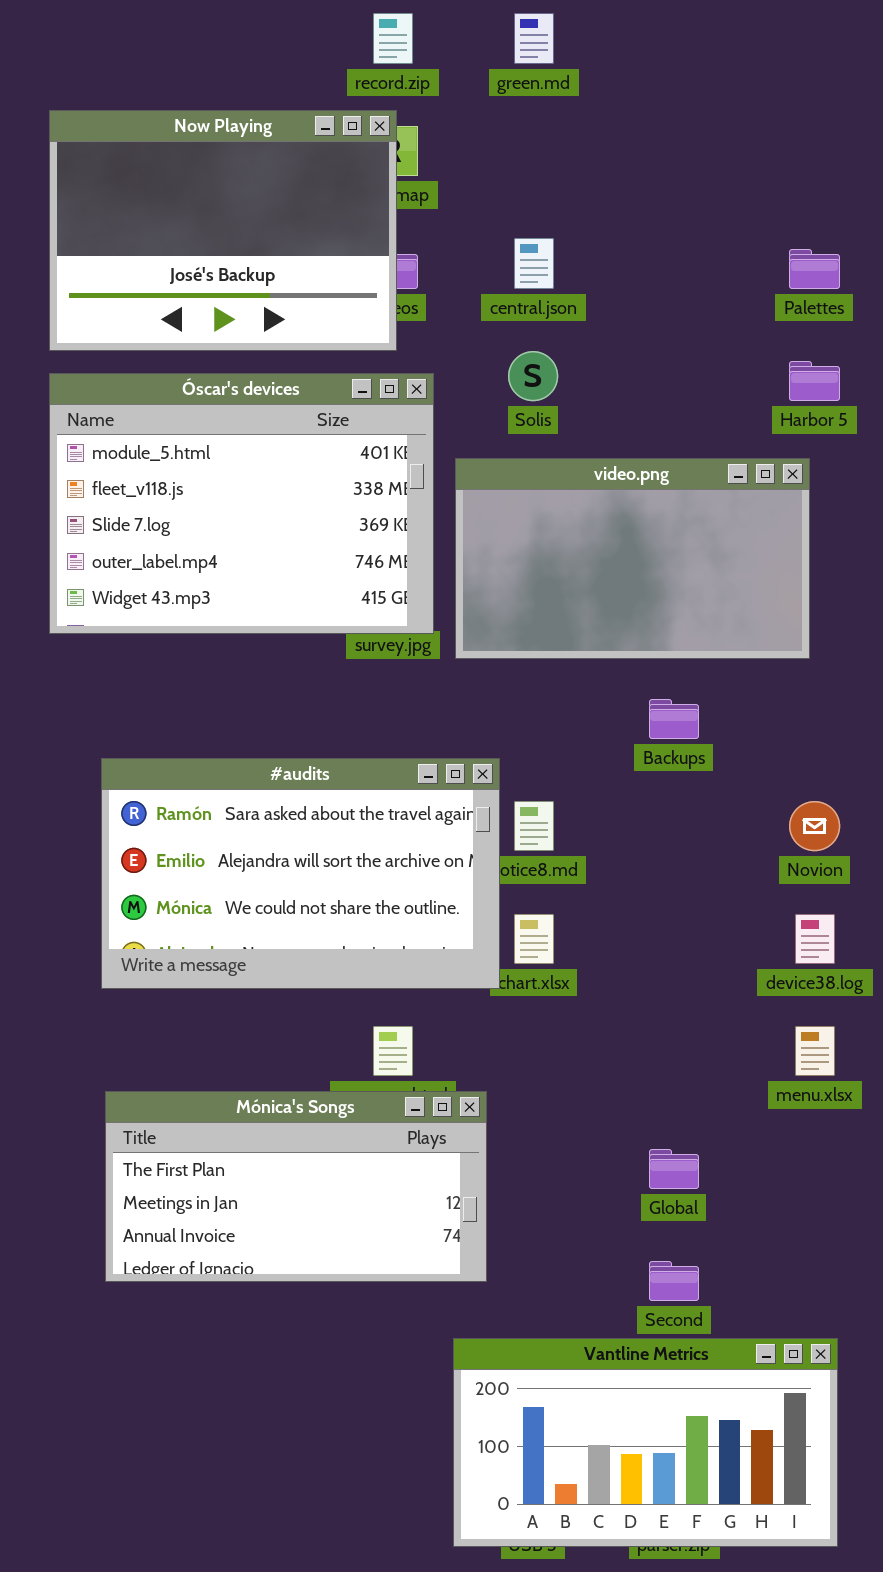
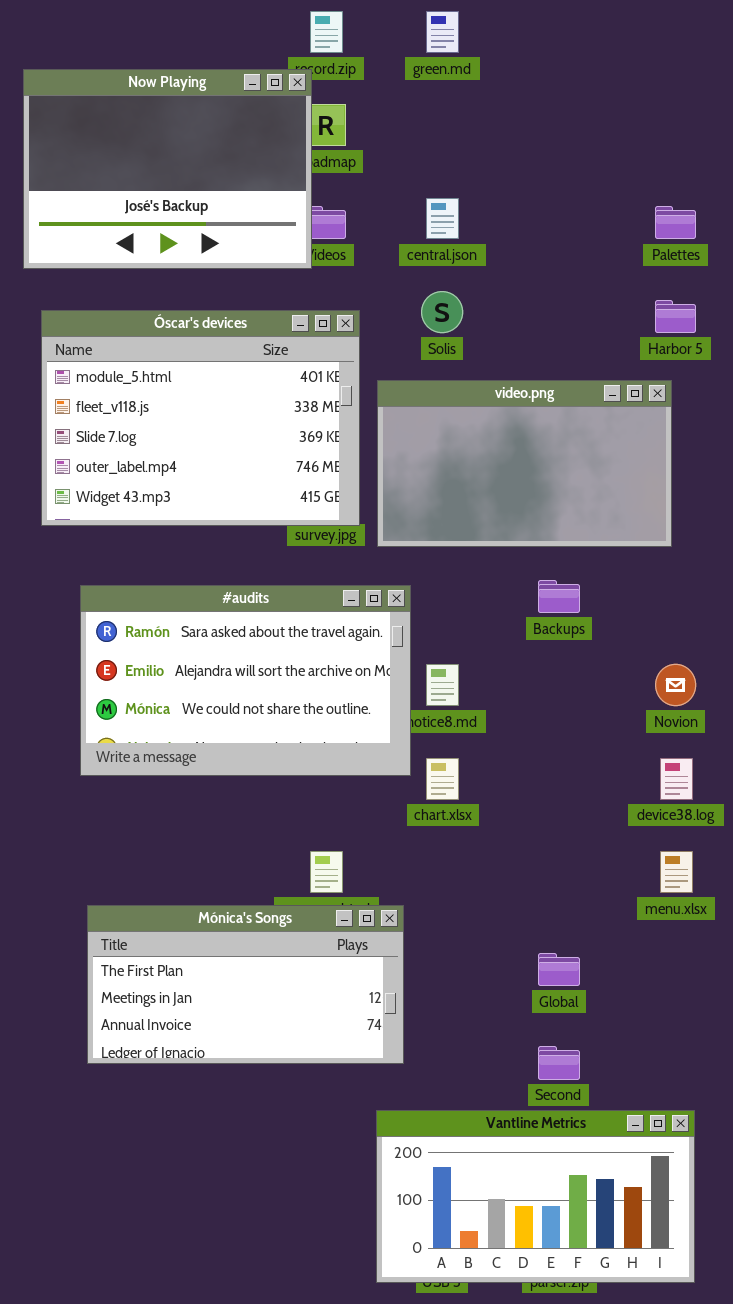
Now Playing: [49,110,397,351] -> [23,69,312,269], moved
#audits: [101,758,500,989] -> [80,585,411,776], moved

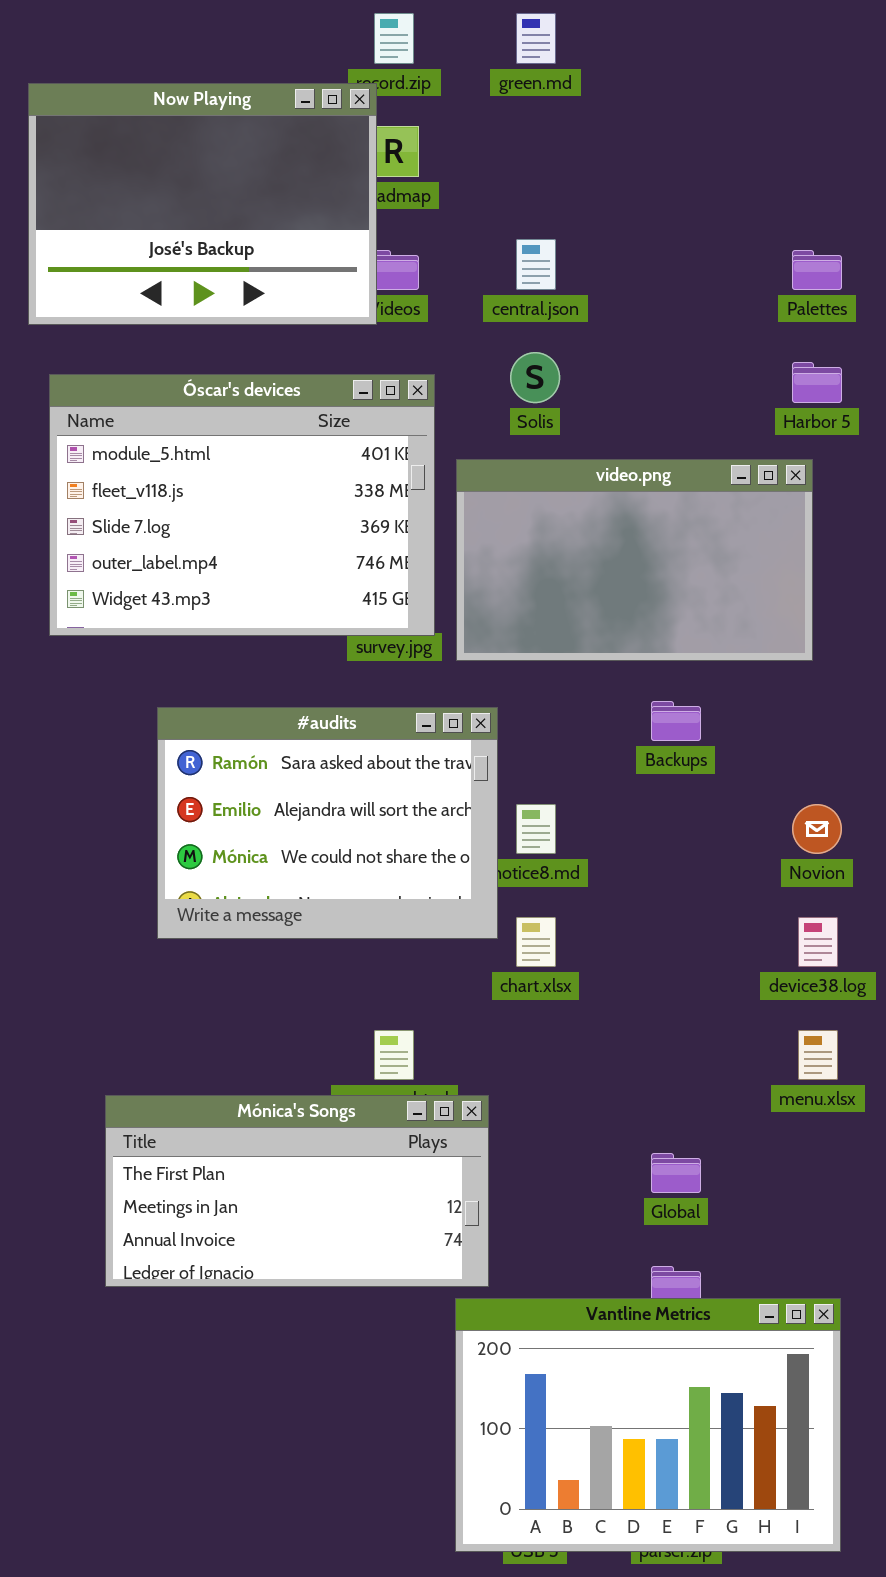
#audits: [80,585,411,776] -> [157,707,498,939], resized
Vantline Metrics: [376,1110,695,1283] -> [455,1298,841,1552], resized

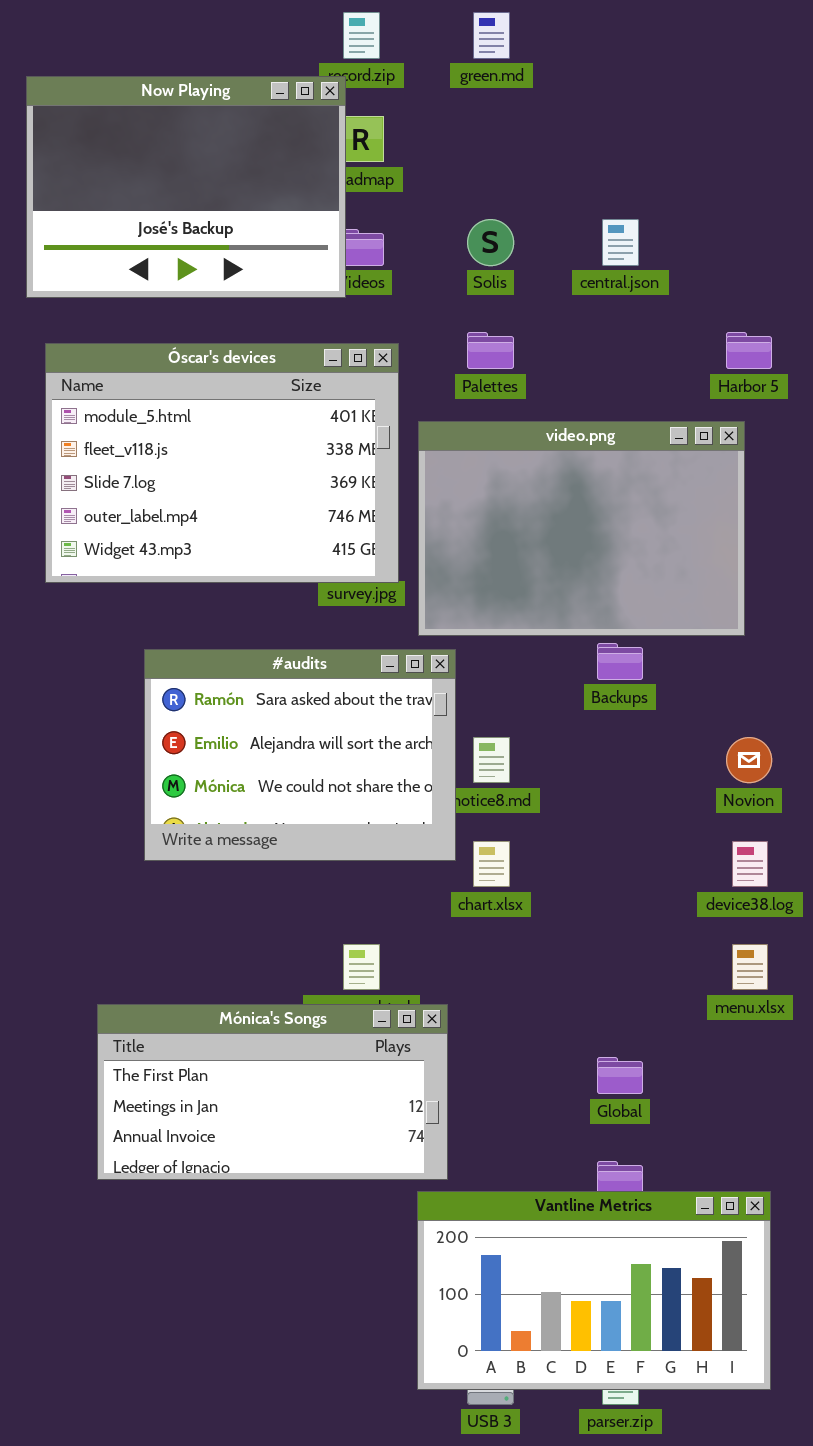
central.json: [516,239,556,290] -> [602,219,639,266], moved
Palettes: [792,250,842,290] -> [467,332,514,369], moved
Solis: [510,352,560,403] -> [467,219,514,266], moved
video.png: [456,459,813,661] -> [418,421,745,636], resized
Vantline Metrics: [455,1298,841,1552] -> [417,1191,771,1390], resized

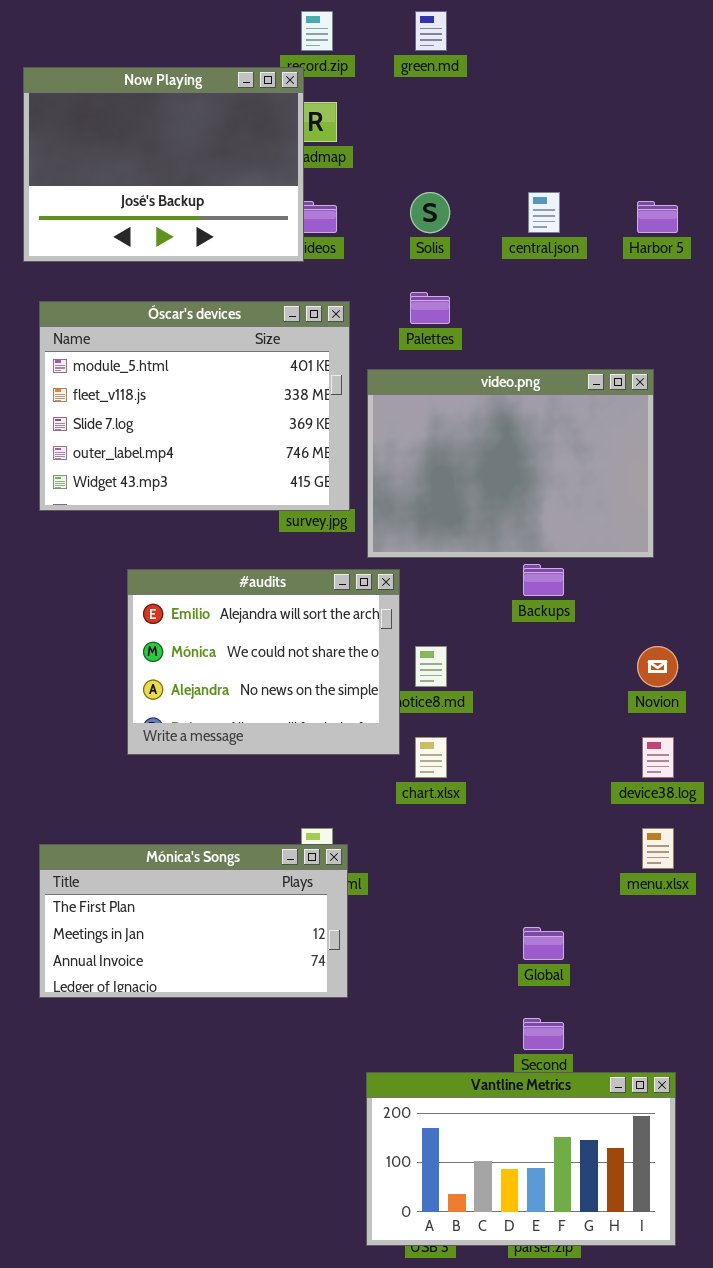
Harbor 5: [726,332,772,369] -> [637,201,678,233], moved
#audits: [144,649,456,861] -> [127,569,400,755], scrolled down 1 row
Mónica's Songs: [97,1004,448,1180] -> [39,844,348,998], moved
Vantline Metrics: [417,1191,771,1390] -> [366,1072,676,1246], moved

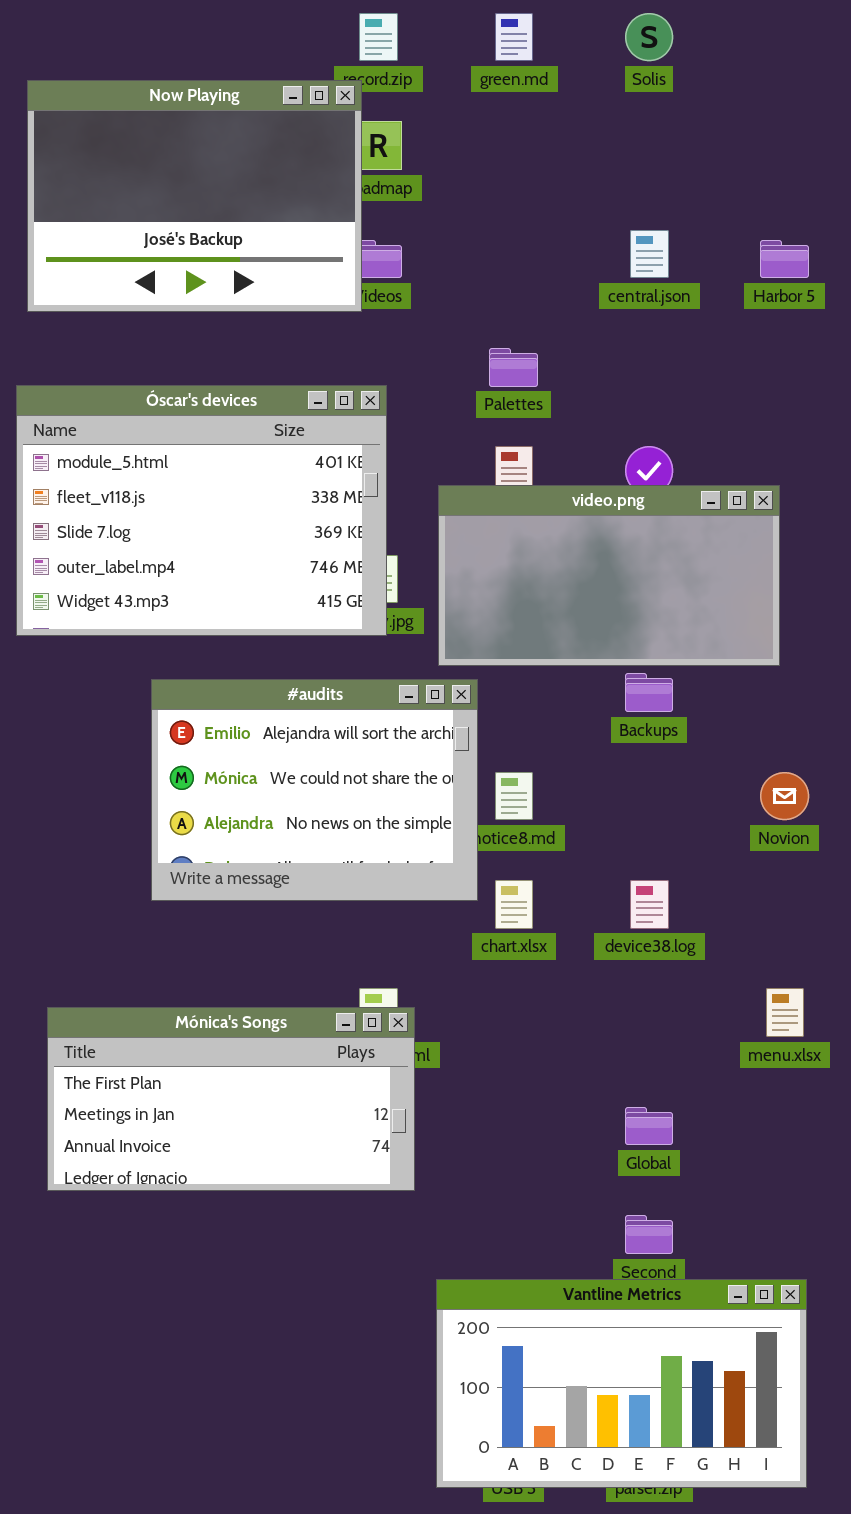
Solis: [410,192,450,233] -> [625,13,673,61], moved
Óscar's devices: [39,301,350,511] -> [16,385,387,636], moved
video.png: [367,369,654,558] -> [438,485,780,666], resized
device38.log: [642,737,674,778] -> [630,880,669,929], moved

